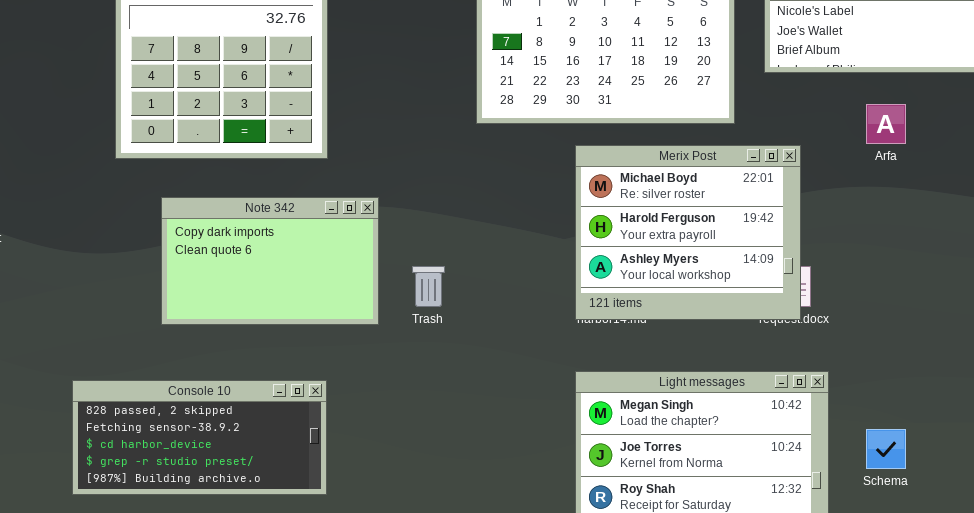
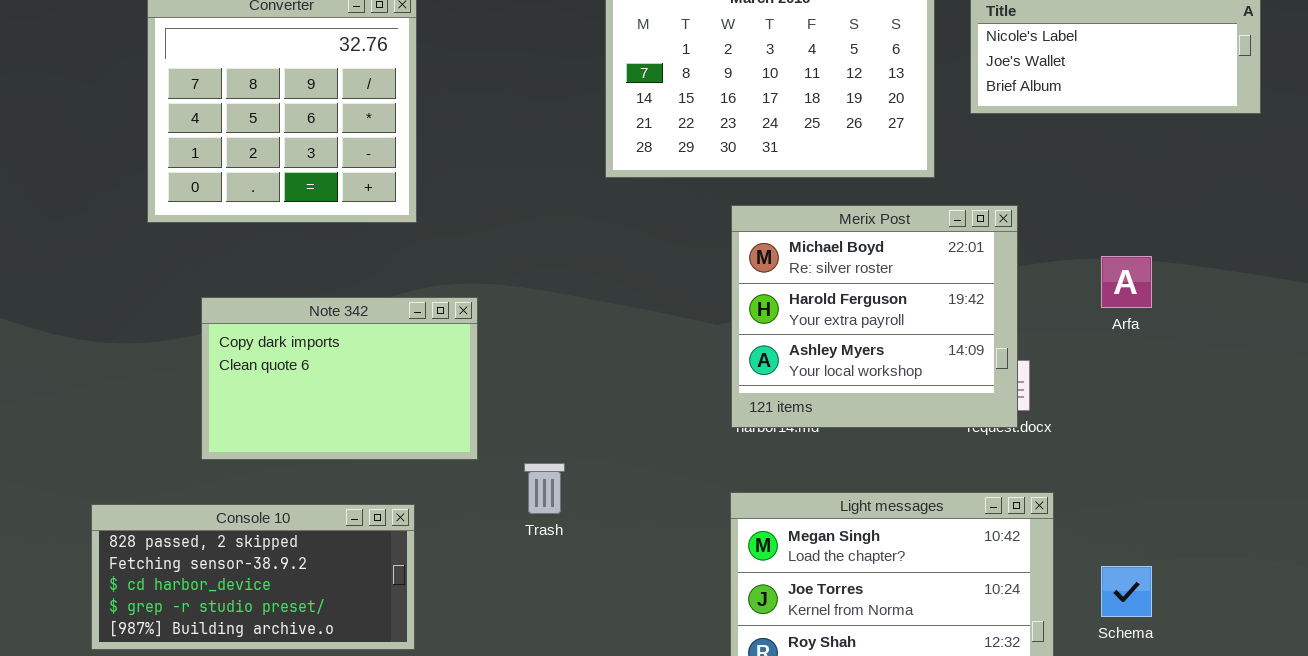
Arfa: [866,104,906,144] -> [1101,256,1152,308], moved
Note 342: [161,197,379,325] -> [201,297,478,460], moved
Trash: [412,266,445,307] -> [524,463,565,514], moved

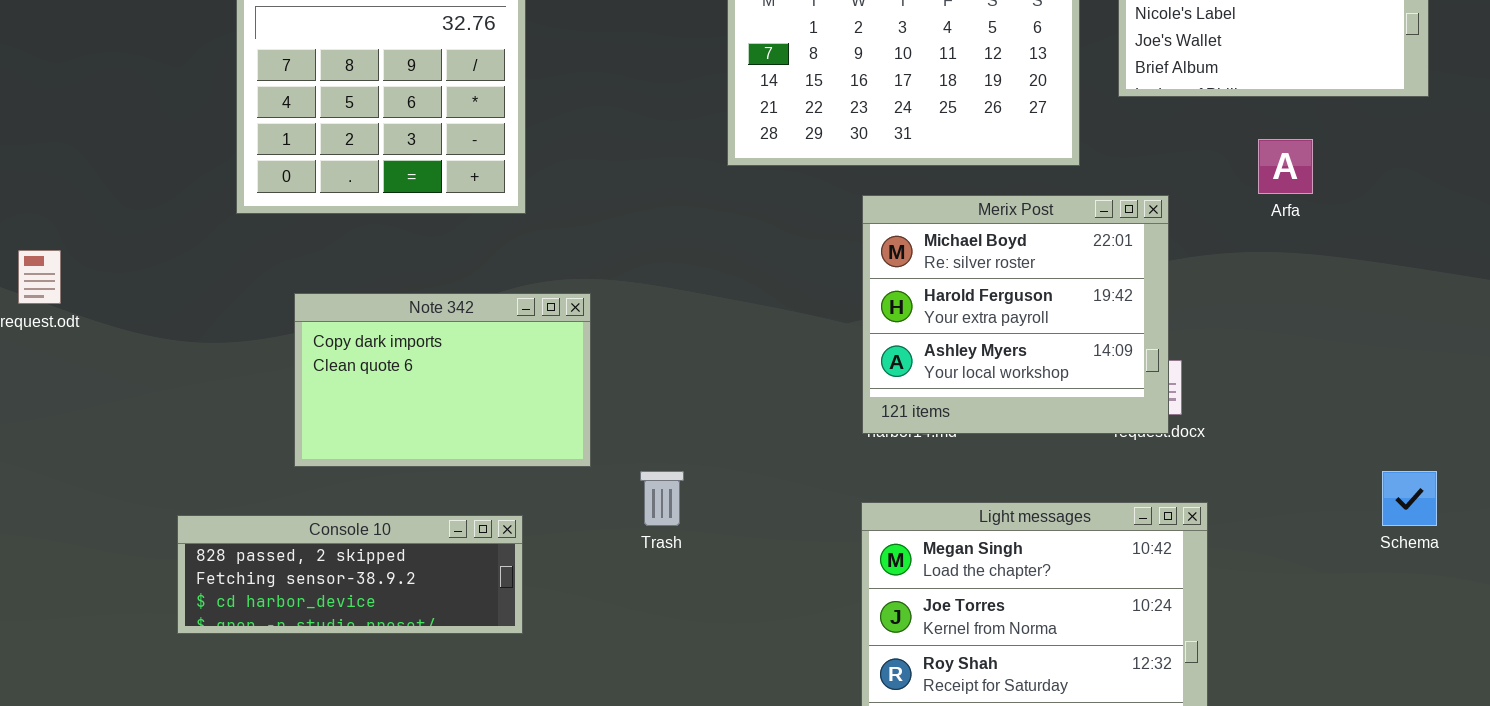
Arfa: [1101,256,1152,308] -> [1258,139,1313,194], moved
Console 10: [91,504,415,650] -> [177,515,523,634], resized
Schema: [1101,566,1152,617] -> [1382,471,1437,526], moved

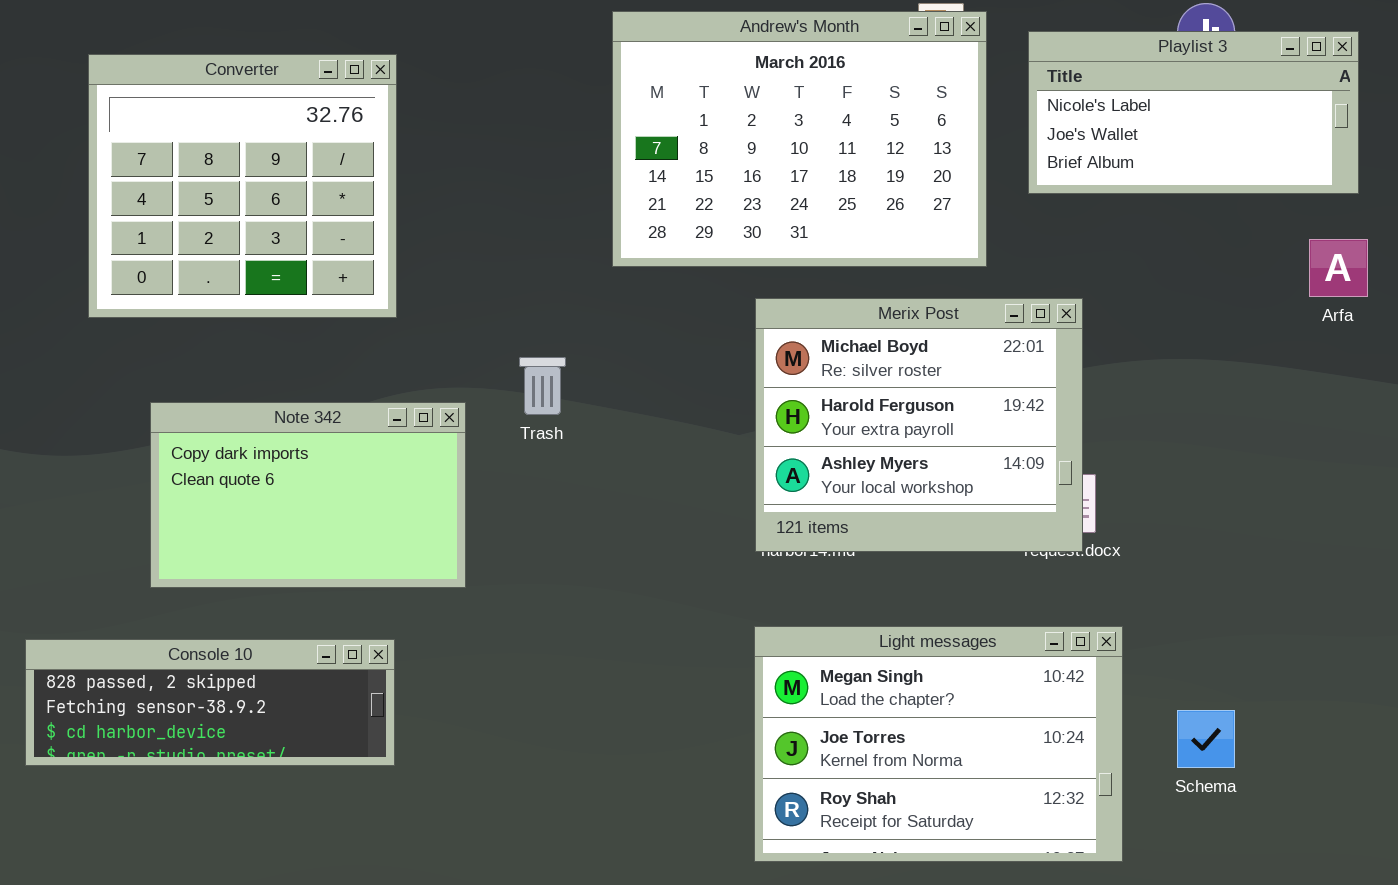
Arfa: [1258,139,1313,194] -> [1309,239,1368,297], moved
Trash: [640,471,684,526] -> [519,357,566,415], moved
Schema: [1382,471,1437,526] -> [1177,710,1235,768], moved

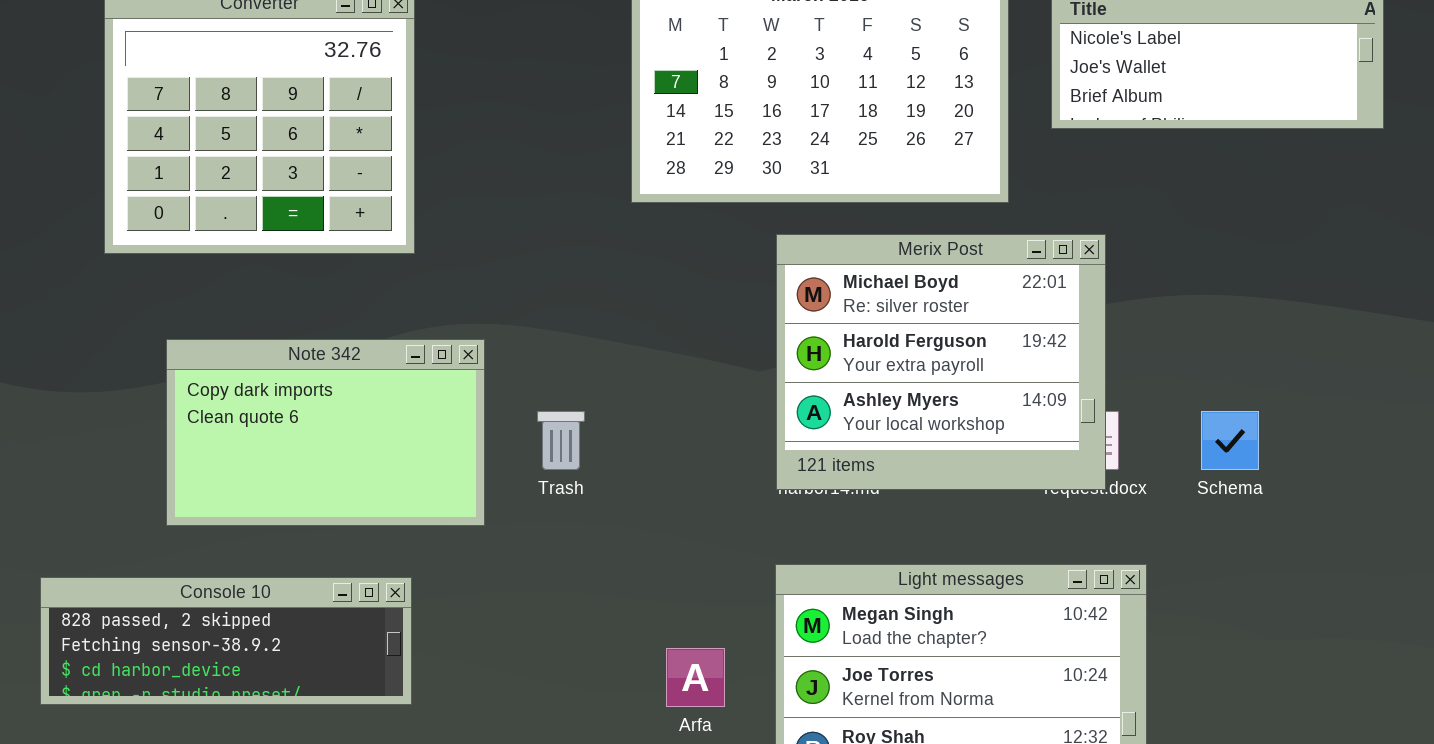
Arfa: [1309,239,1368,297] -> [666,648,725,707], moved
Trash: [519,357,566,415] -> [537,411,585,470], moved
Schema: [1177,710,1235,768] -> [1201,411,1259,470], moved

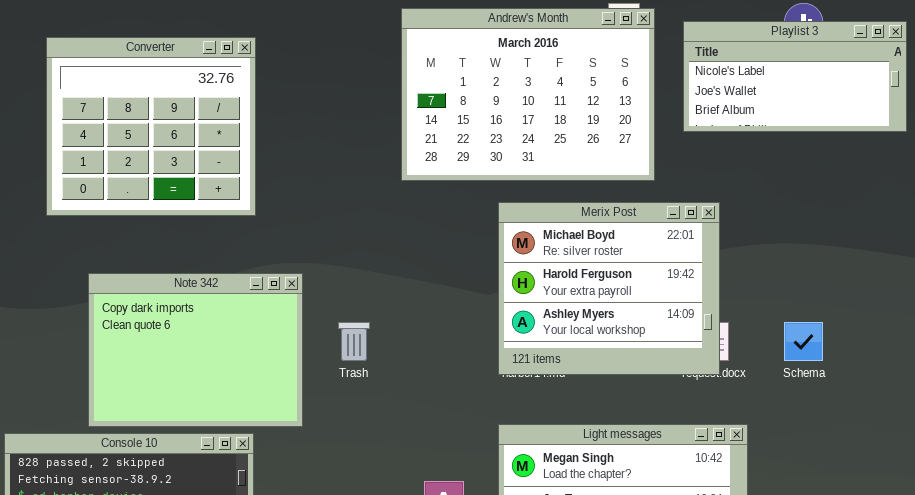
Note 342: [166,339,485,526] -> [88,273,303,427], resized

